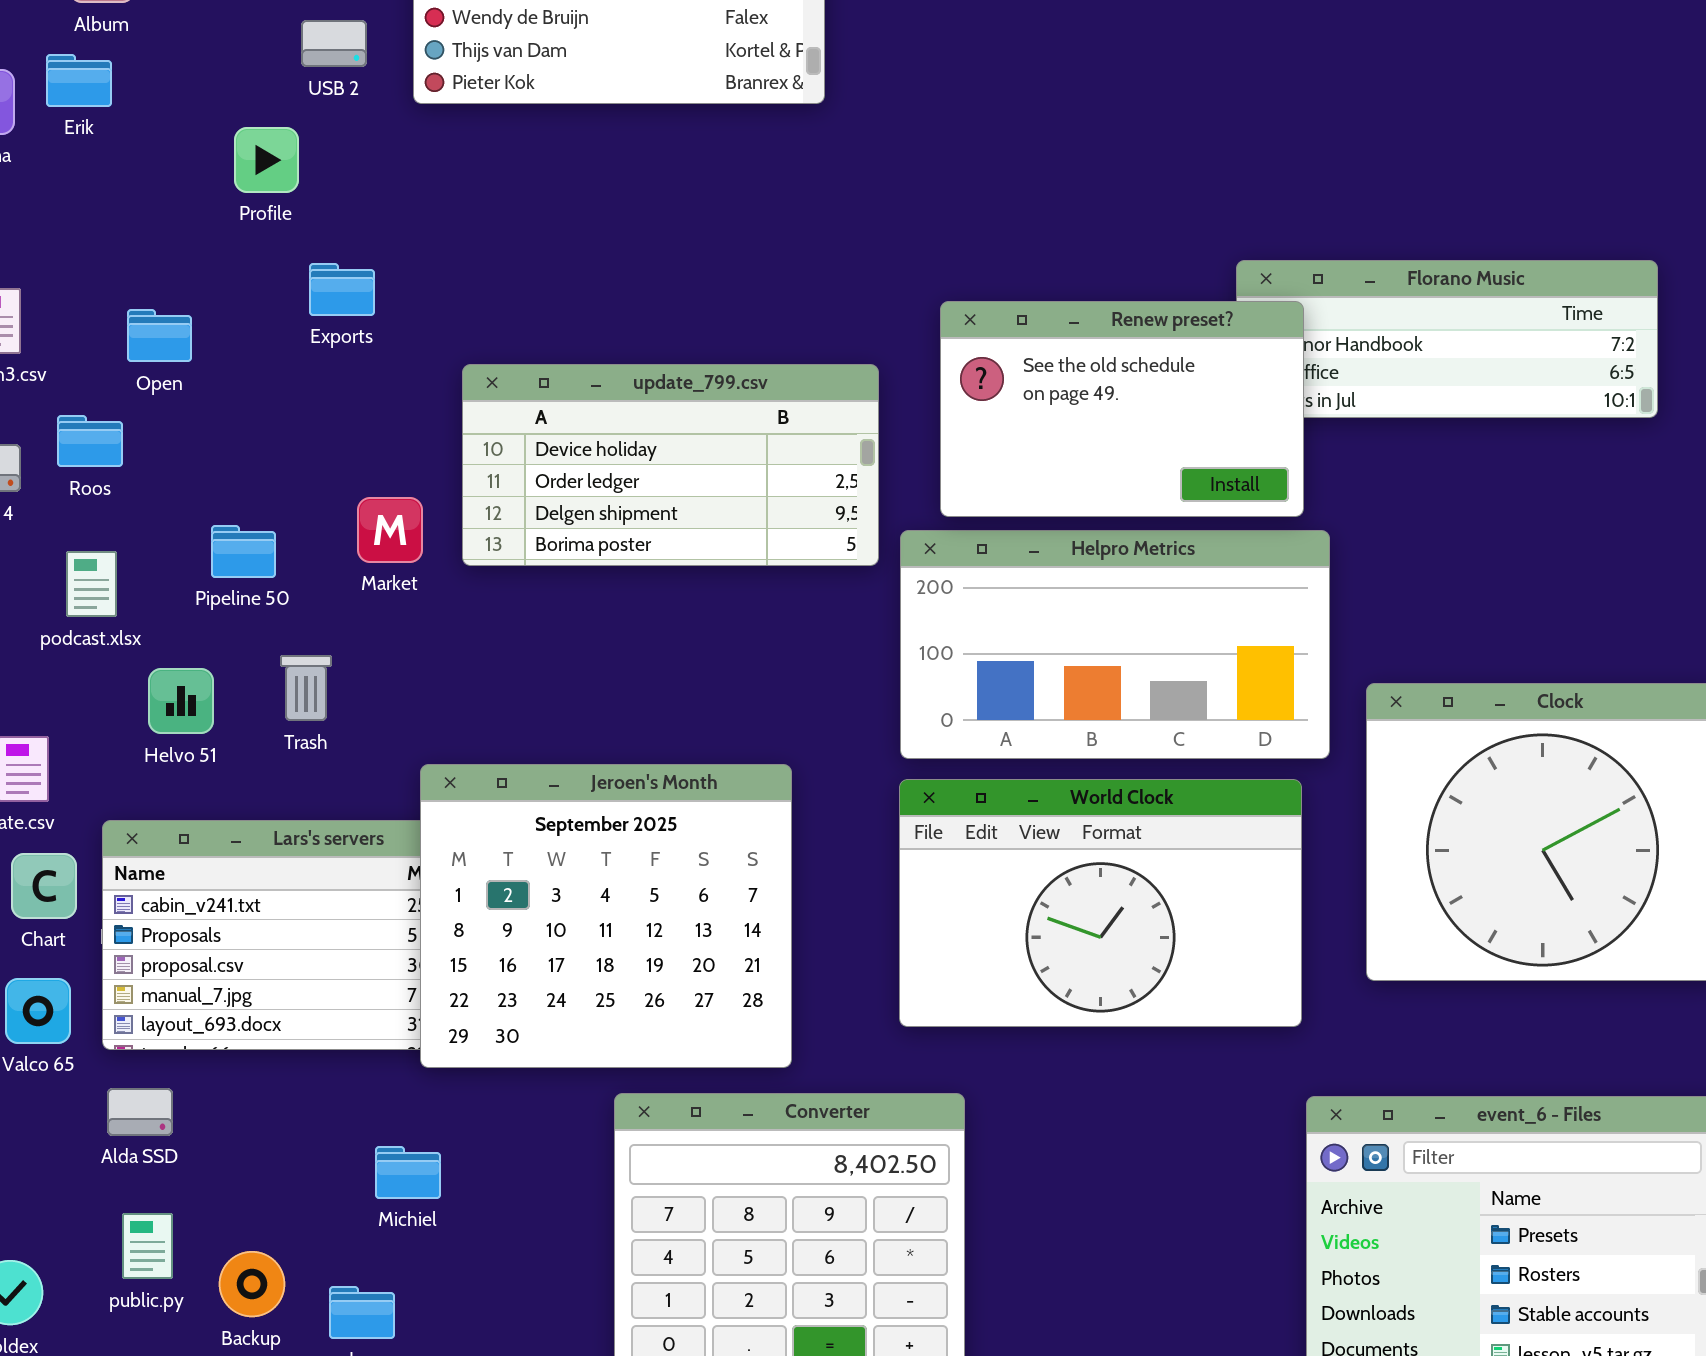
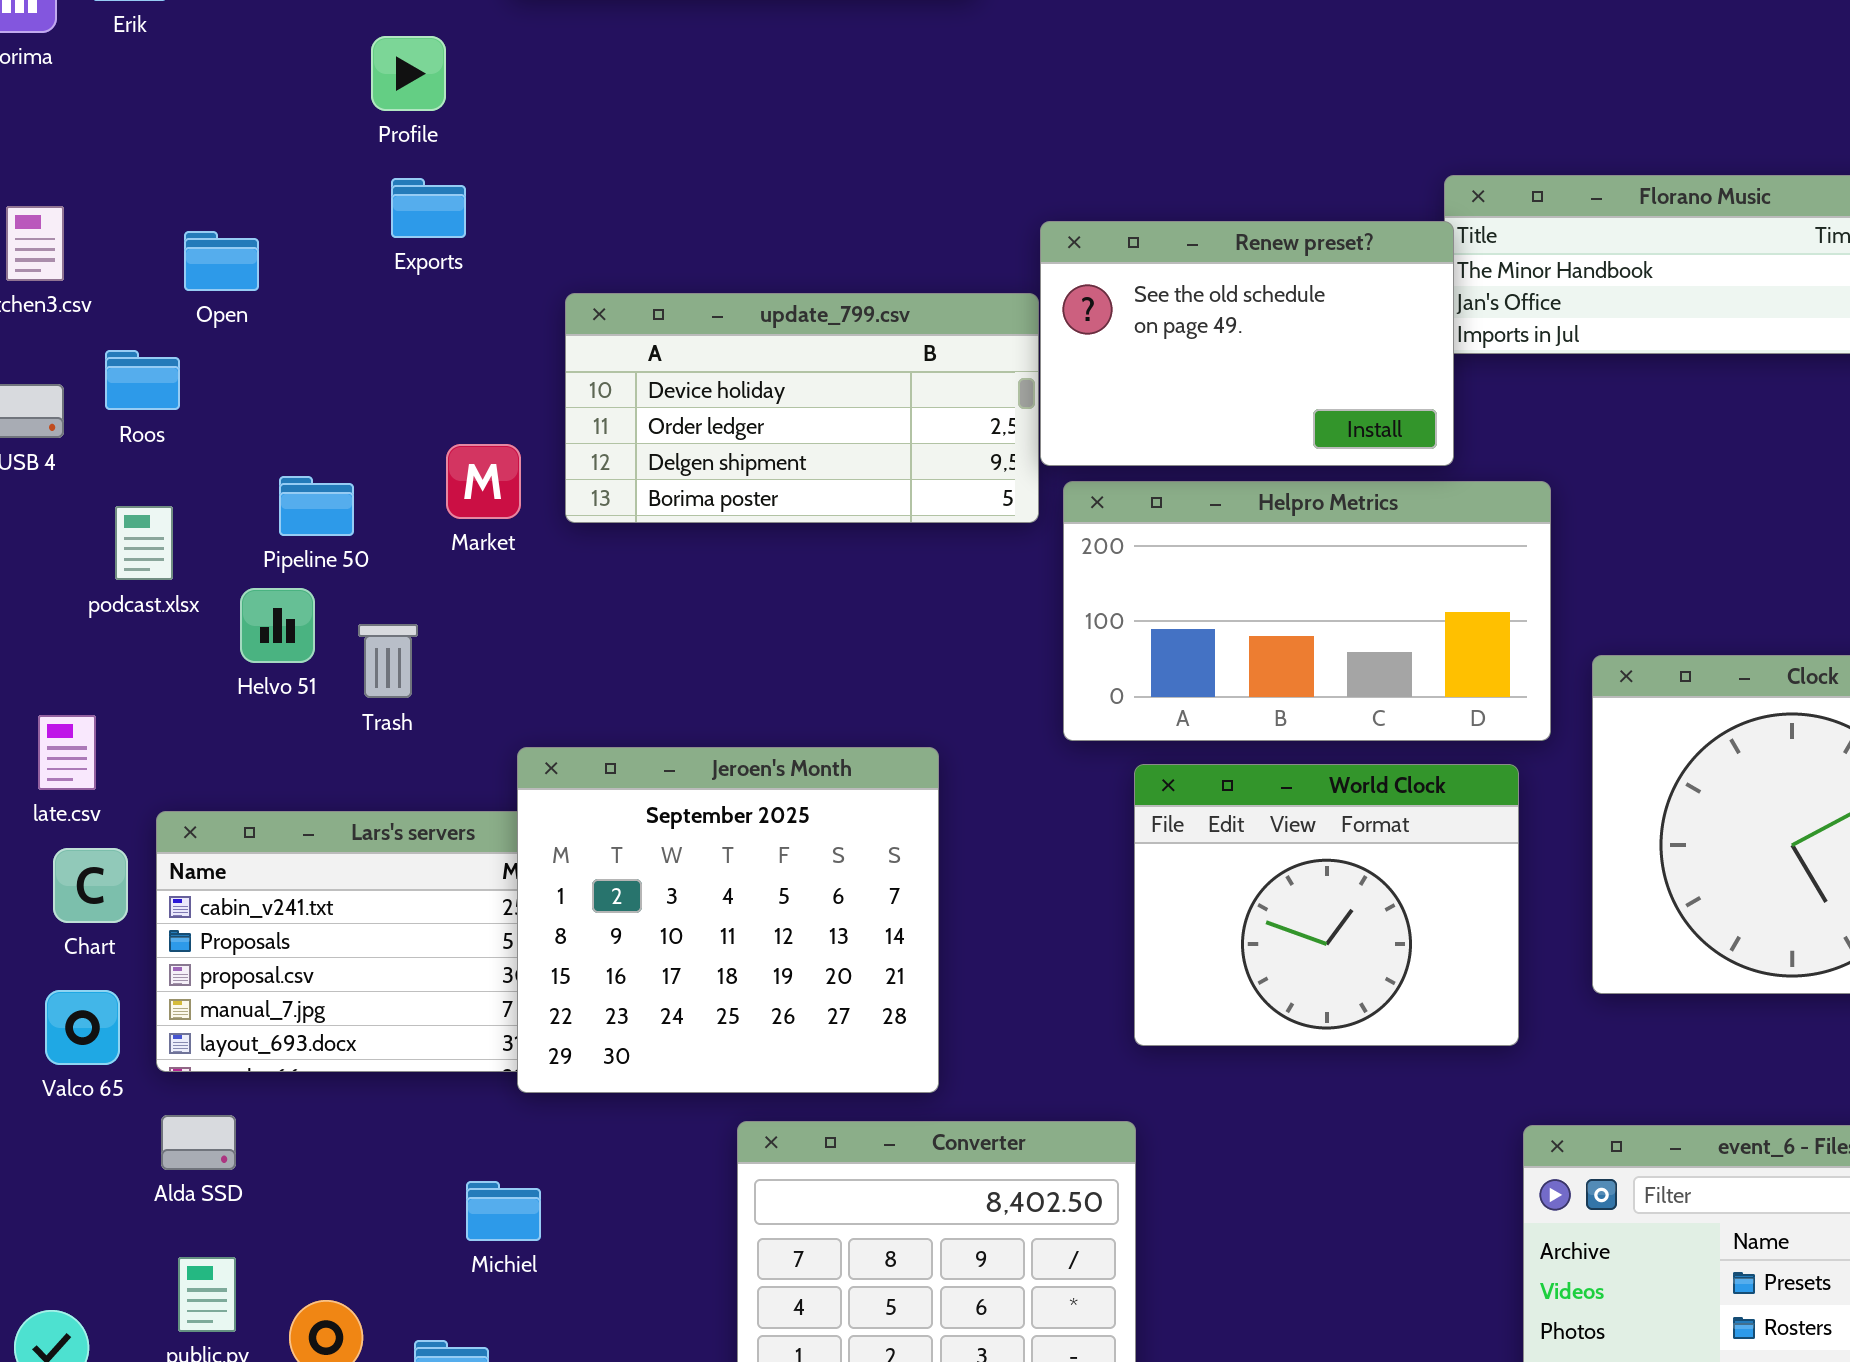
Profile: [234,127,299,193] -> [371,36,446,111], moved
Renew preset?: [940,301,1304,517] -> [1040,221,1454,466], moved
Helvo 51: [148,668,214,734] -> [240,588,315,663], moved
World Clock: [899,779,1302,1027] -> [1134,764,1519,1046], resized

